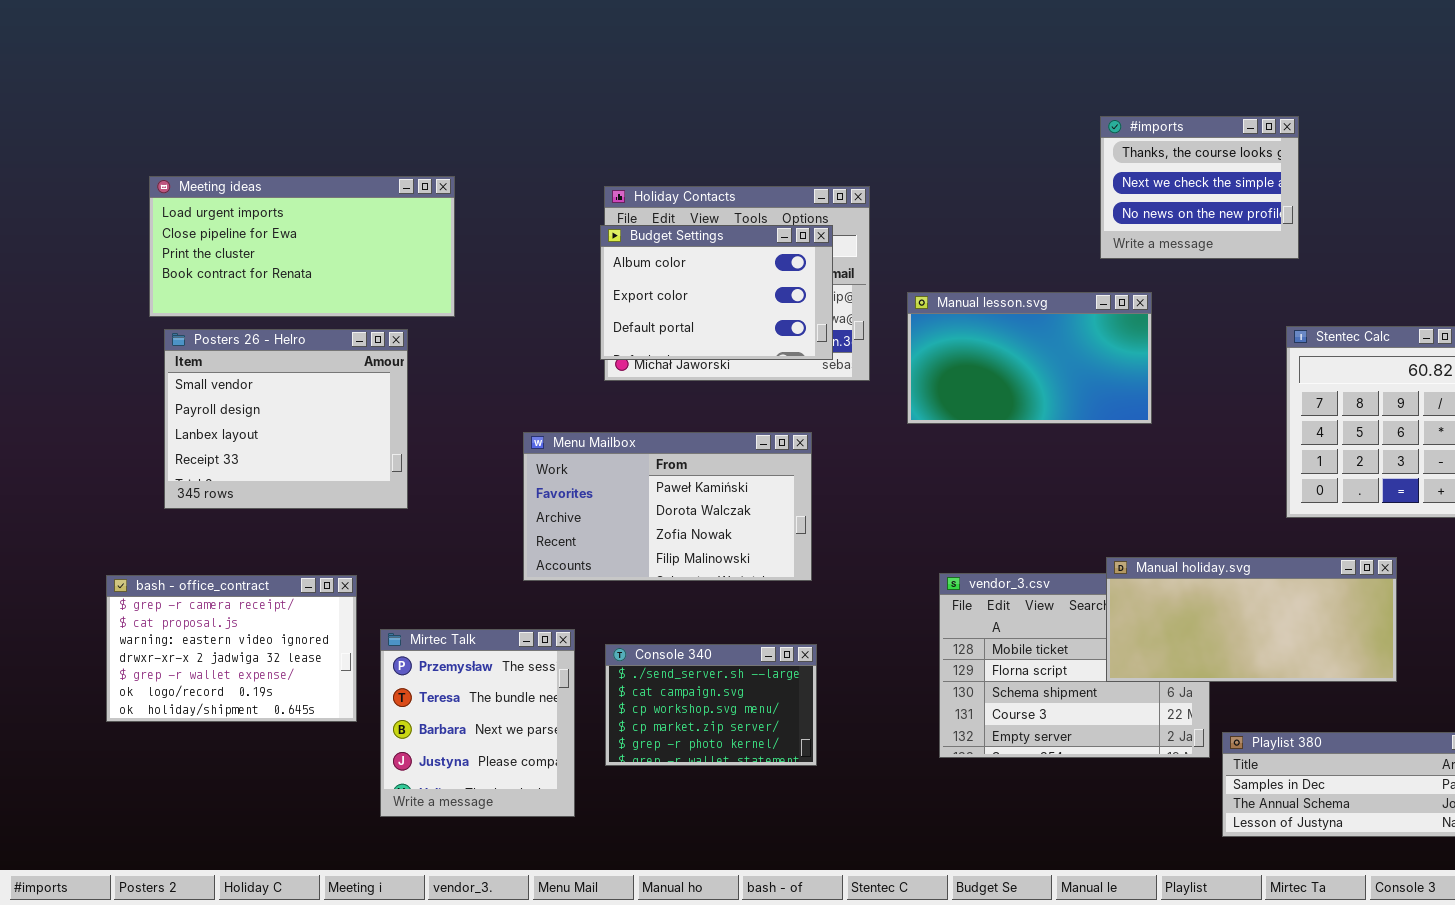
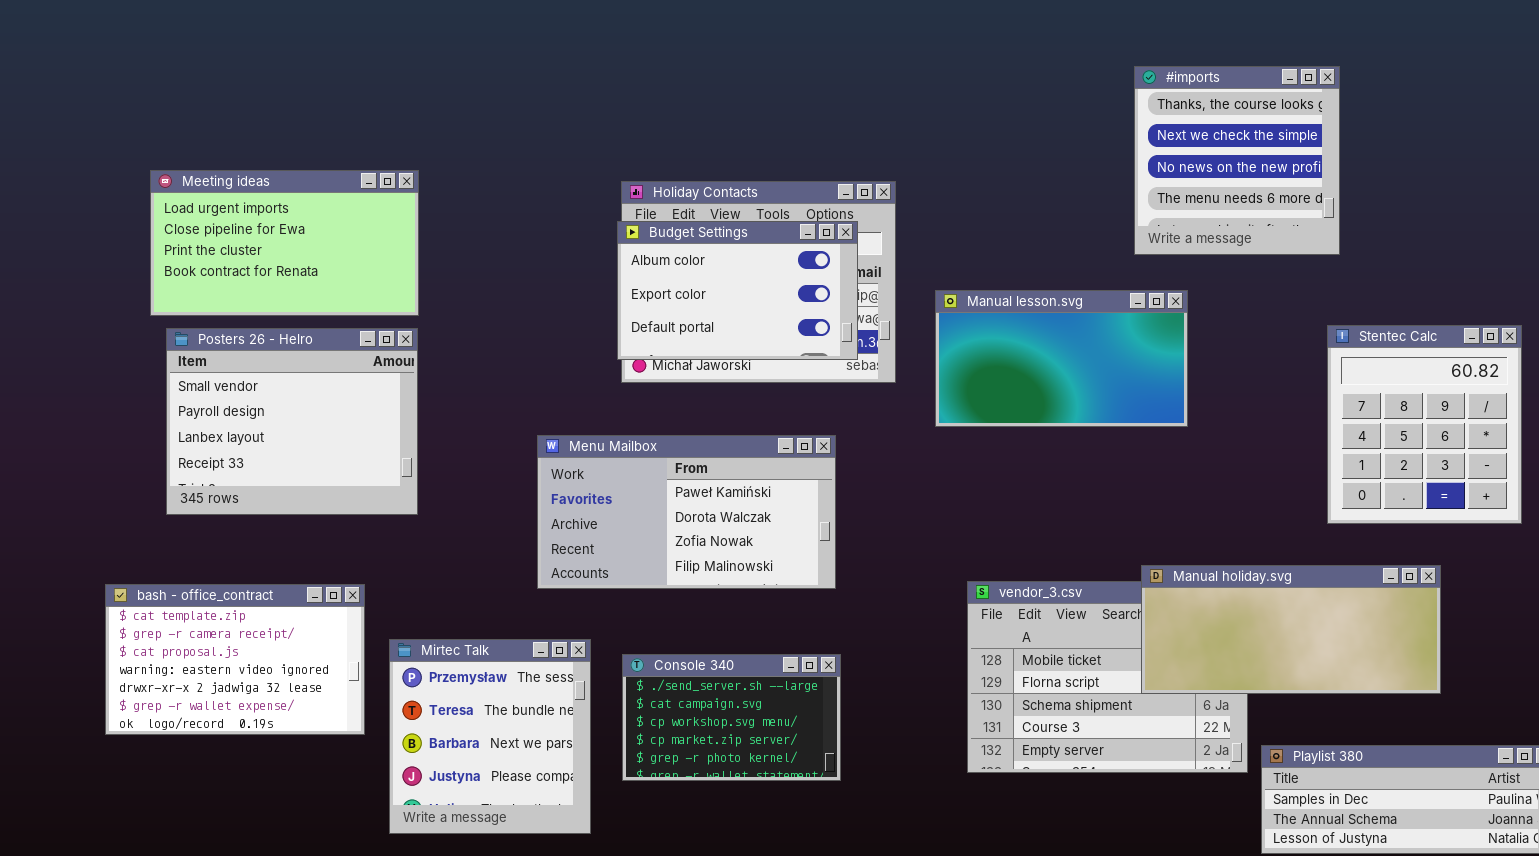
#imports: [1100,116,1299,259] -> [1134,66,1340,255], resized
Meeting ideas: [149,176,455,317] -> [150,170,419,316], resized
bash - office_contract: [106,575,357,722] -> [105,584,365,735], scrolled up 1 row

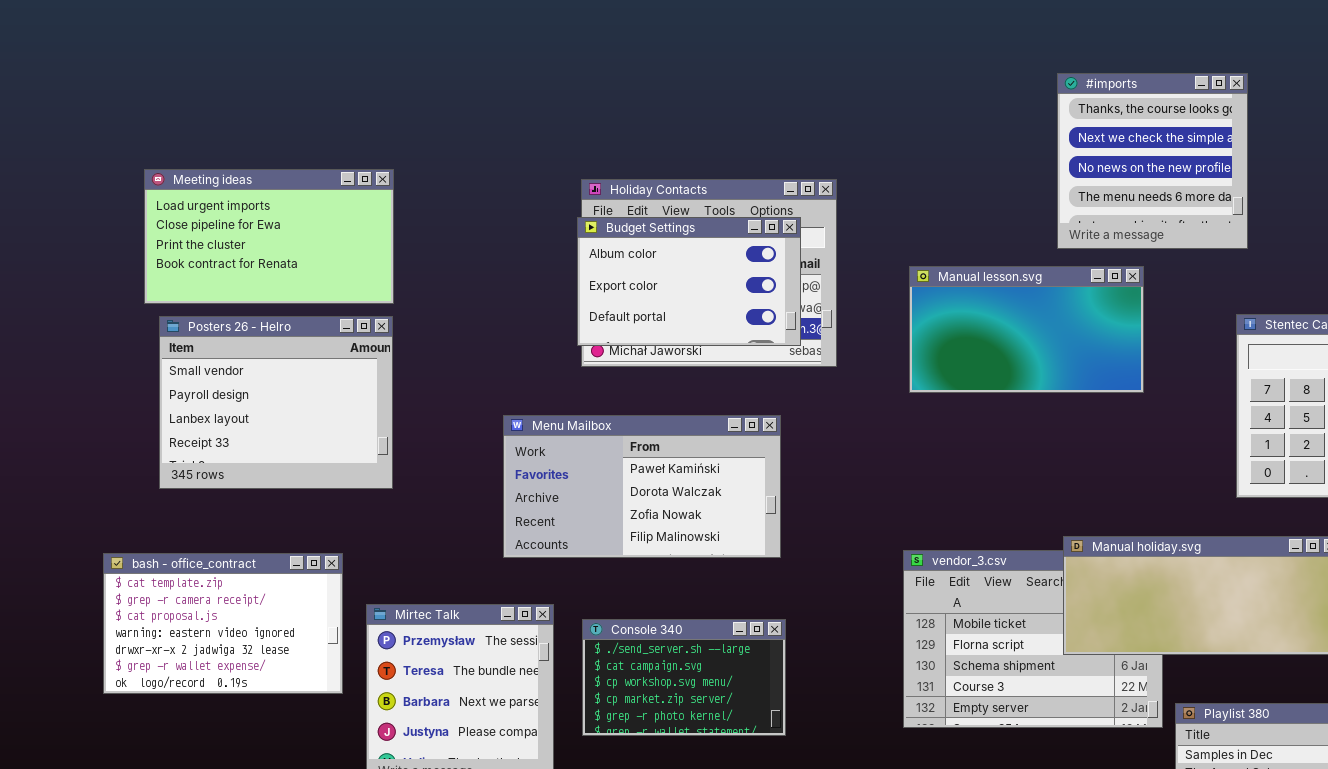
Manual lesson.svg: [935,290,1188,427] -> [909,266,1144,393], moved

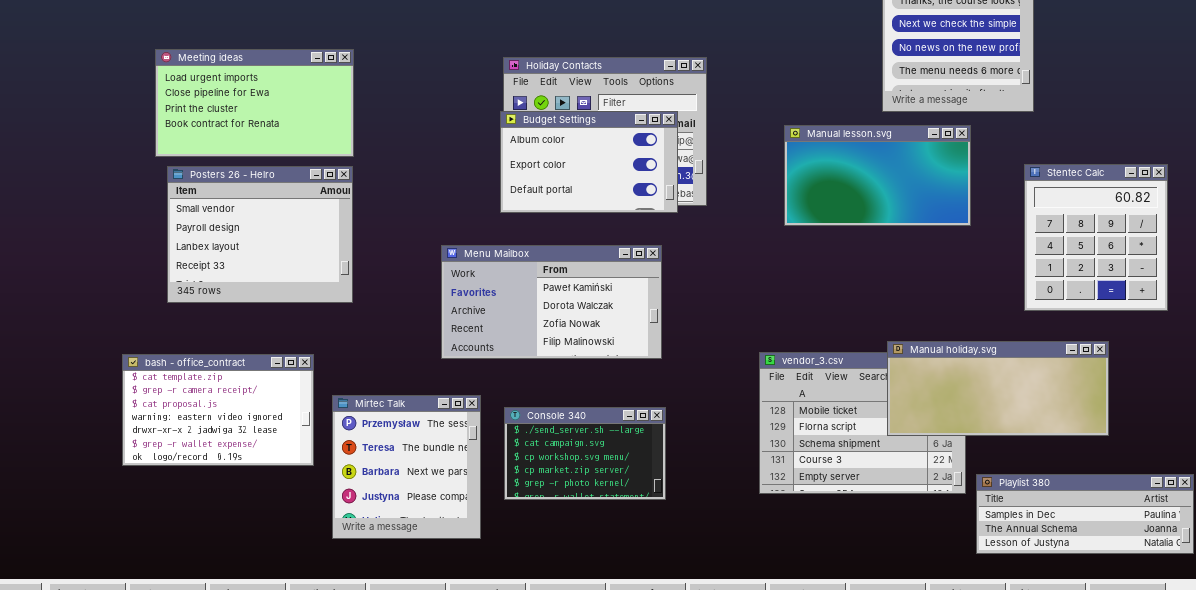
Budget Settings: [577,217,801,346] -> [500,111,678,213], moved
Manual lesson.svg: [909,266,1144,393] -> [784,125,971,226], moved

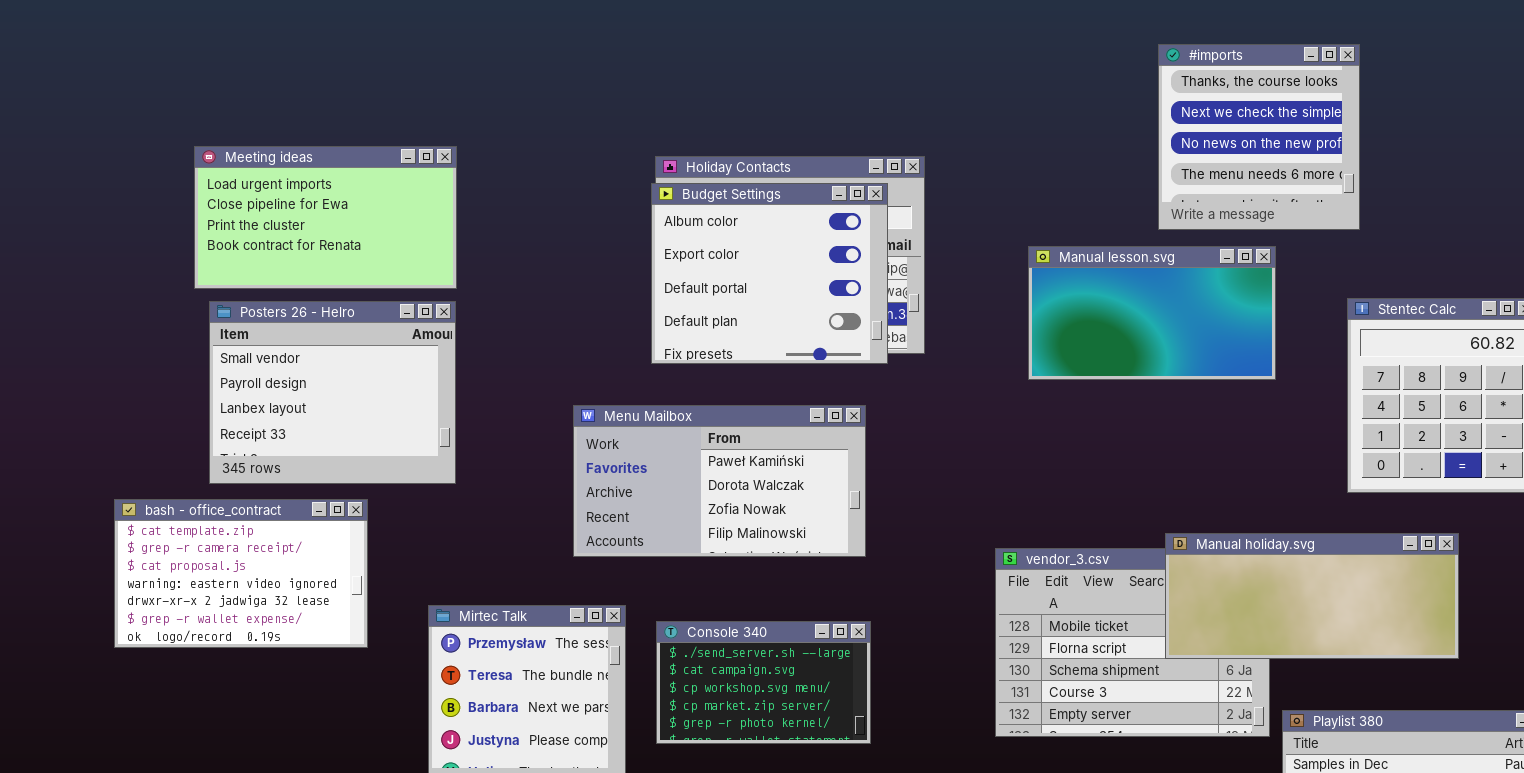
Budget Settings: [500,111,678,213] -> [651,183,888,364], resized
bash - office_contract: [122,354,314,466] -> [114,499,368,648], moved

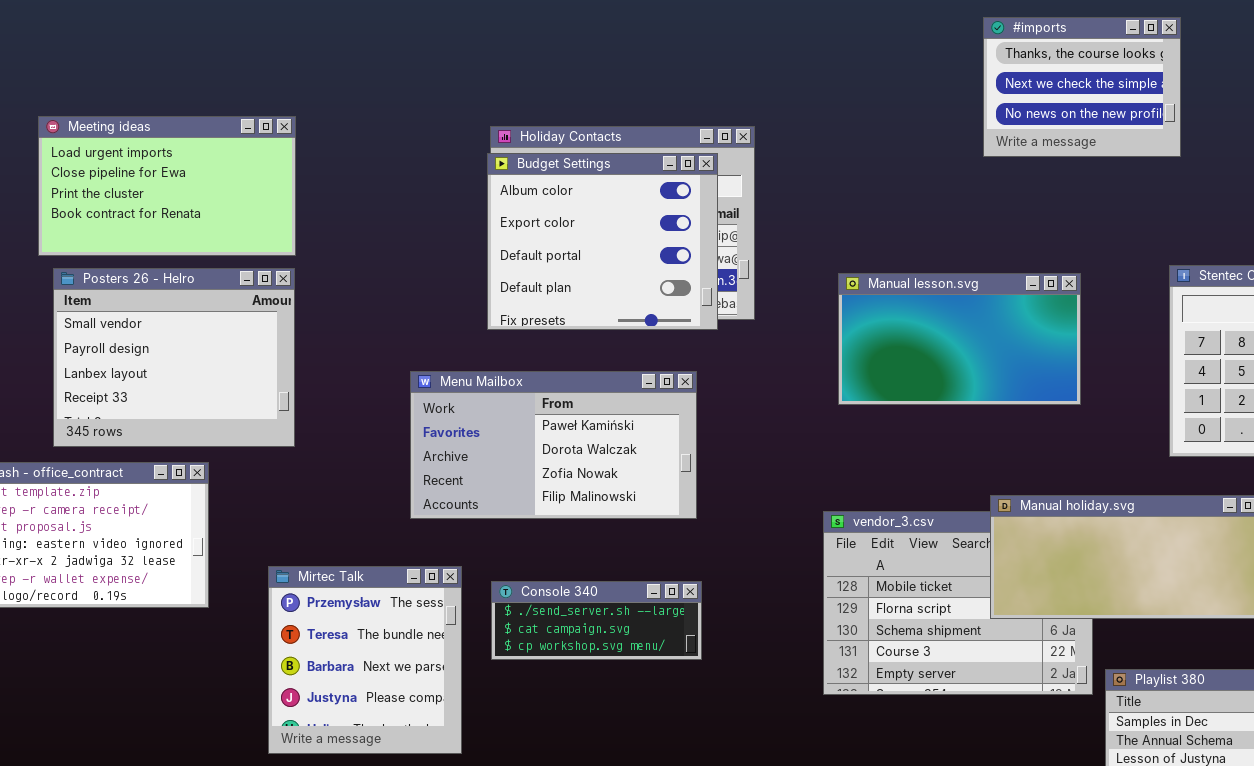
#imports: [1158,44,1360,230] -> [983,17,1181,157], resized
Manual lesson.svg: [1028,246,1276,380] -> [838,273,1081,405], moved
Console 340: [656,621,871,744] -> [491,581,702,660], resized

